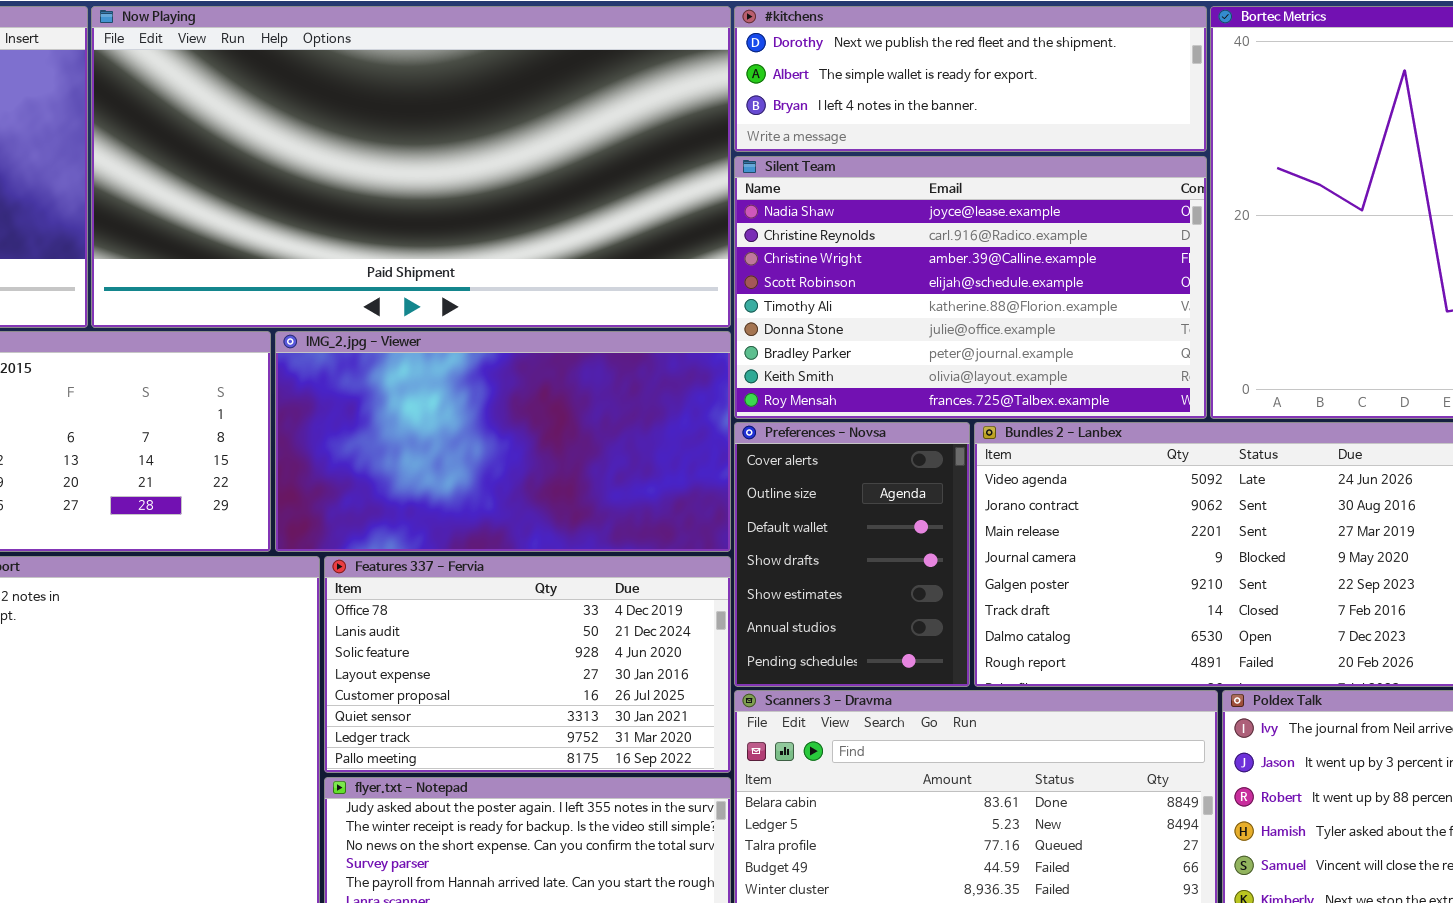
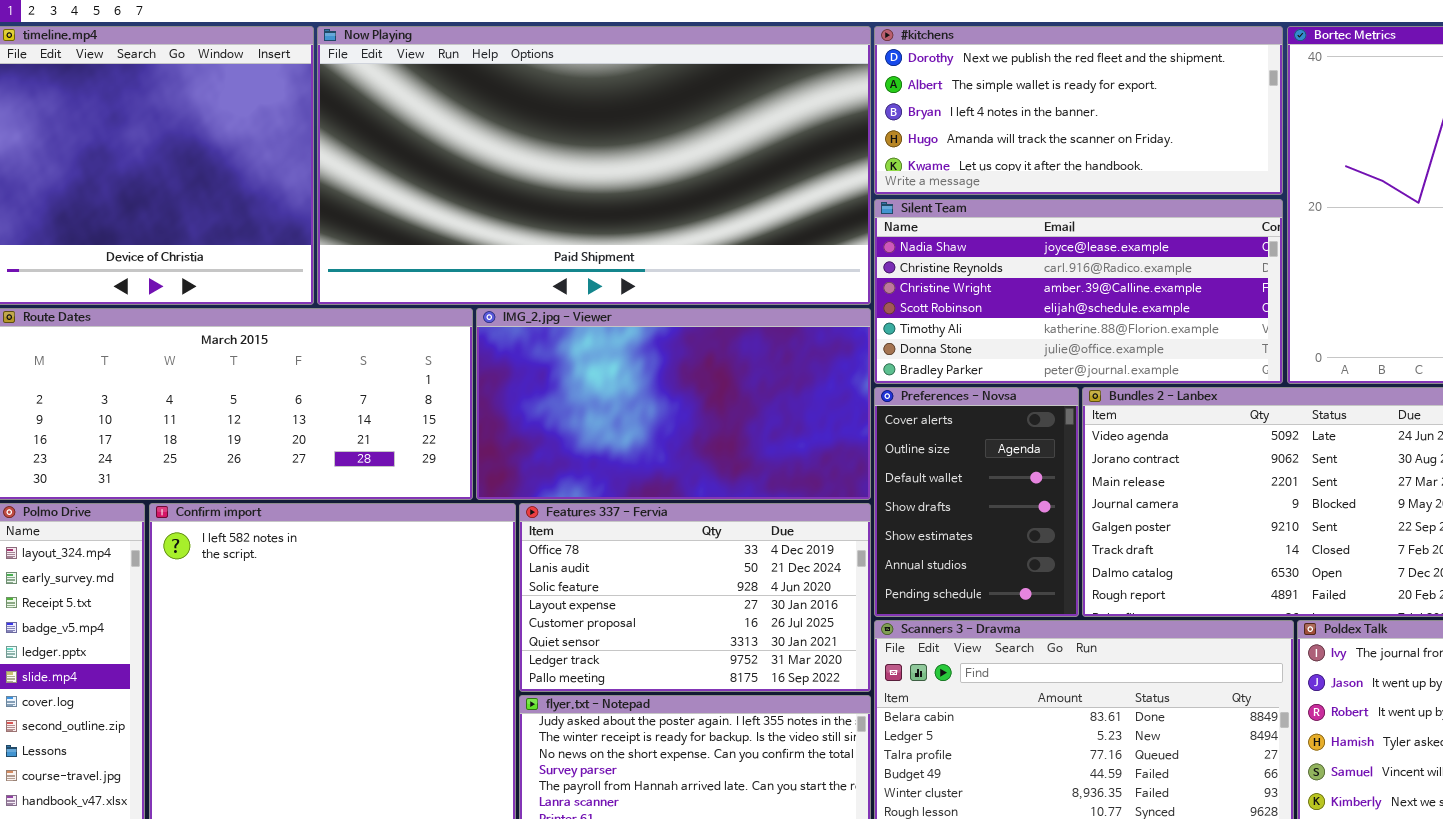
#kitchens: [734,6,1207,152] -> [874,26,1283,195], resized
Silent Team: [734,156,1207,419] -> [874,199,1283,384], resized

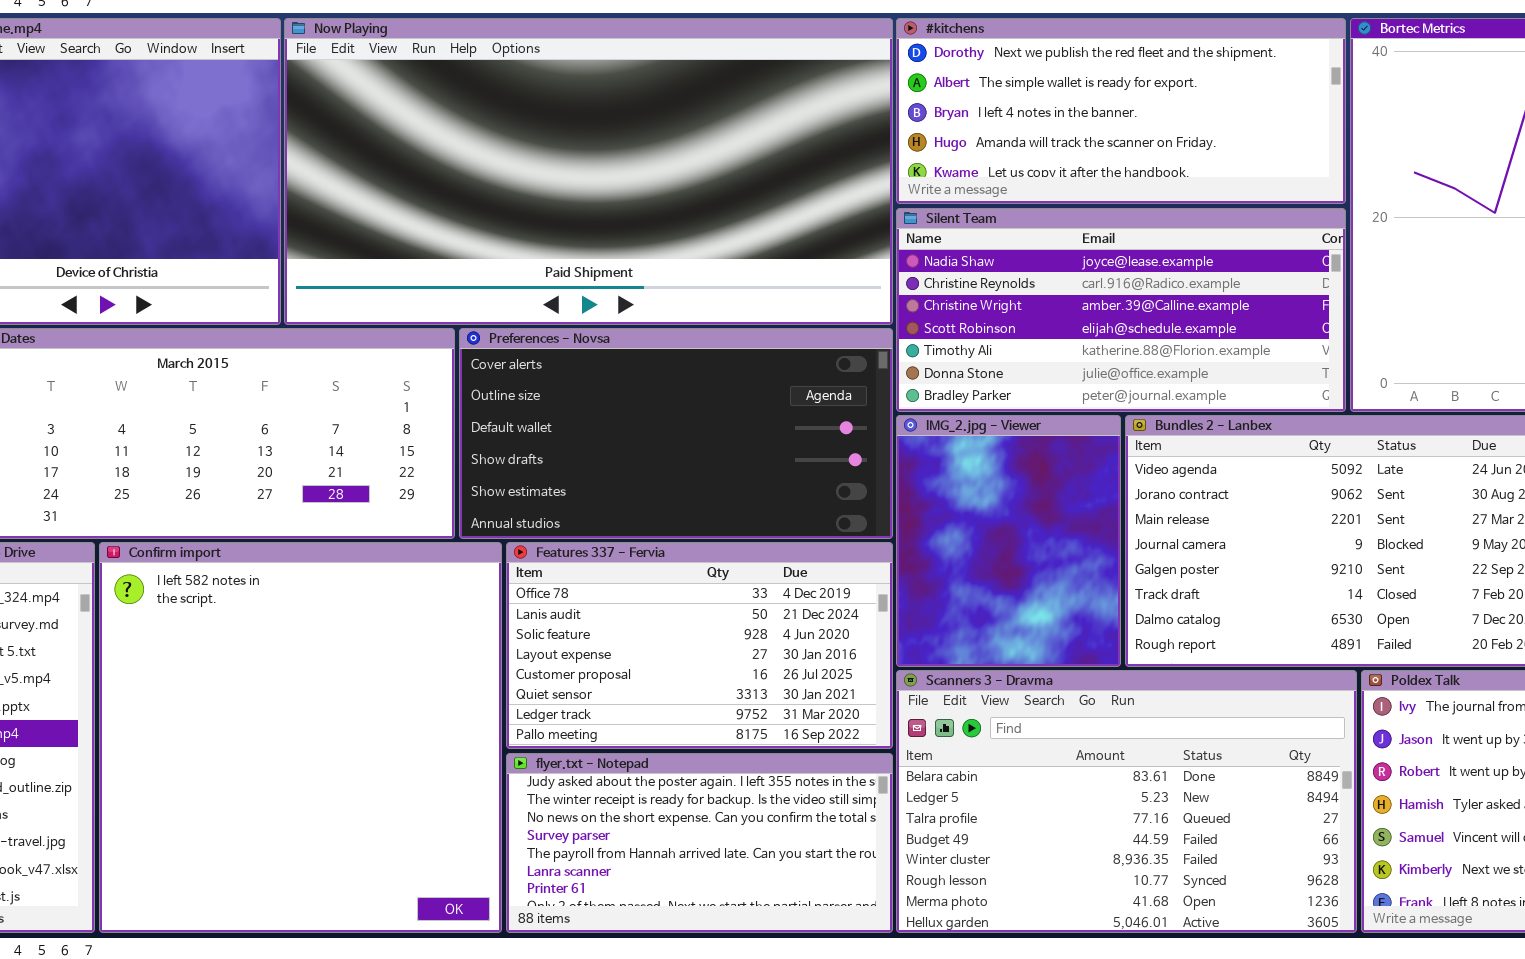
IMG_2.jpg - Viewer: [476,308,871,500] -> [896,415,1121,667], moved, resized
Preferences - Novsa: [874,387,1079,617] -> [459,328,893,539], moved, resized

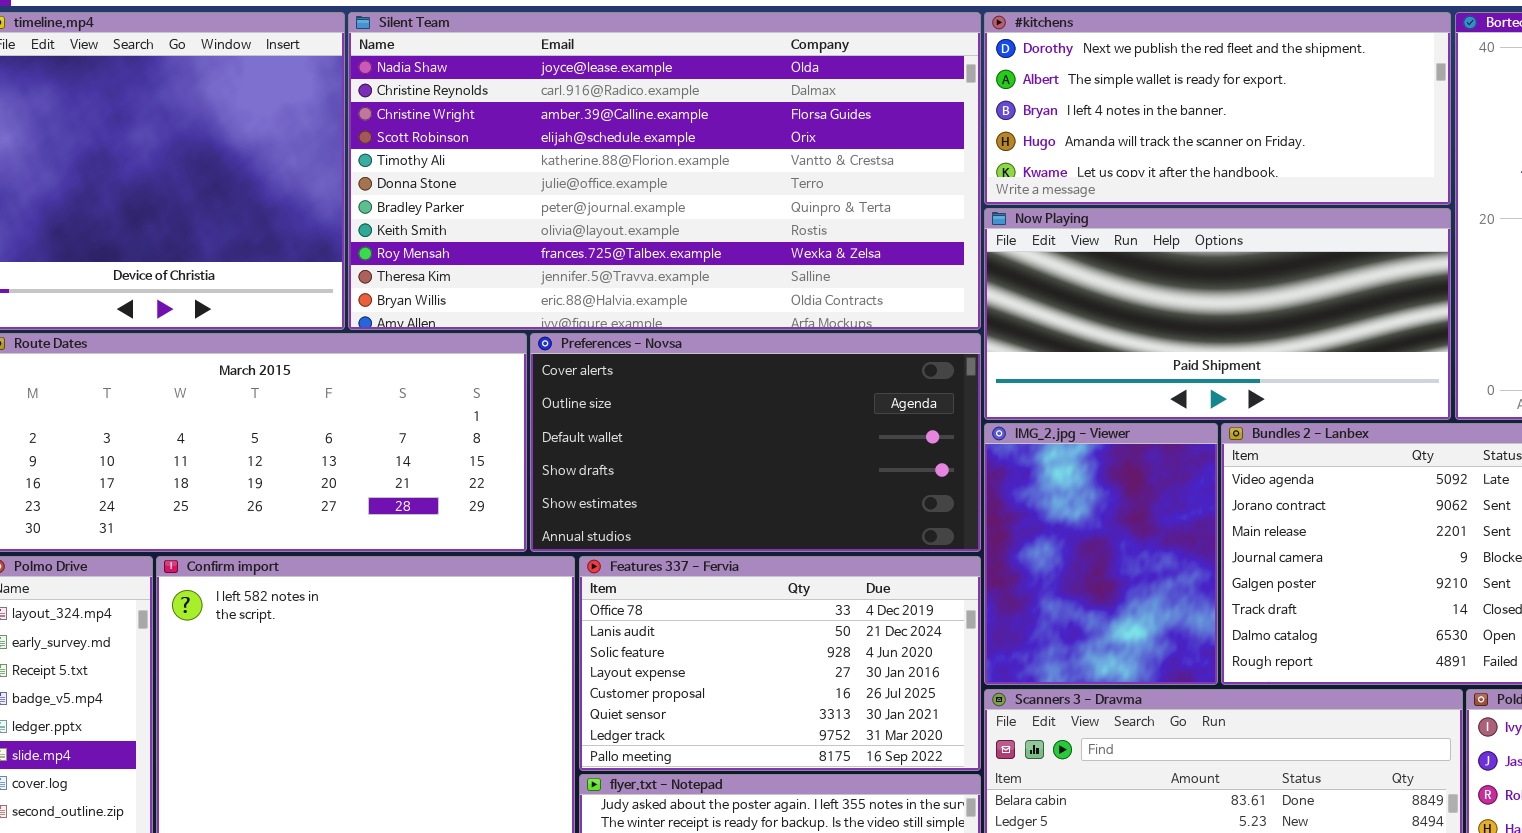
Now Playing: [284,18,893,325] -> [984,208,1451,420], moved, resized
Silent Team: [896,208,1346,412] -> [348,12,981,330], moved, resized

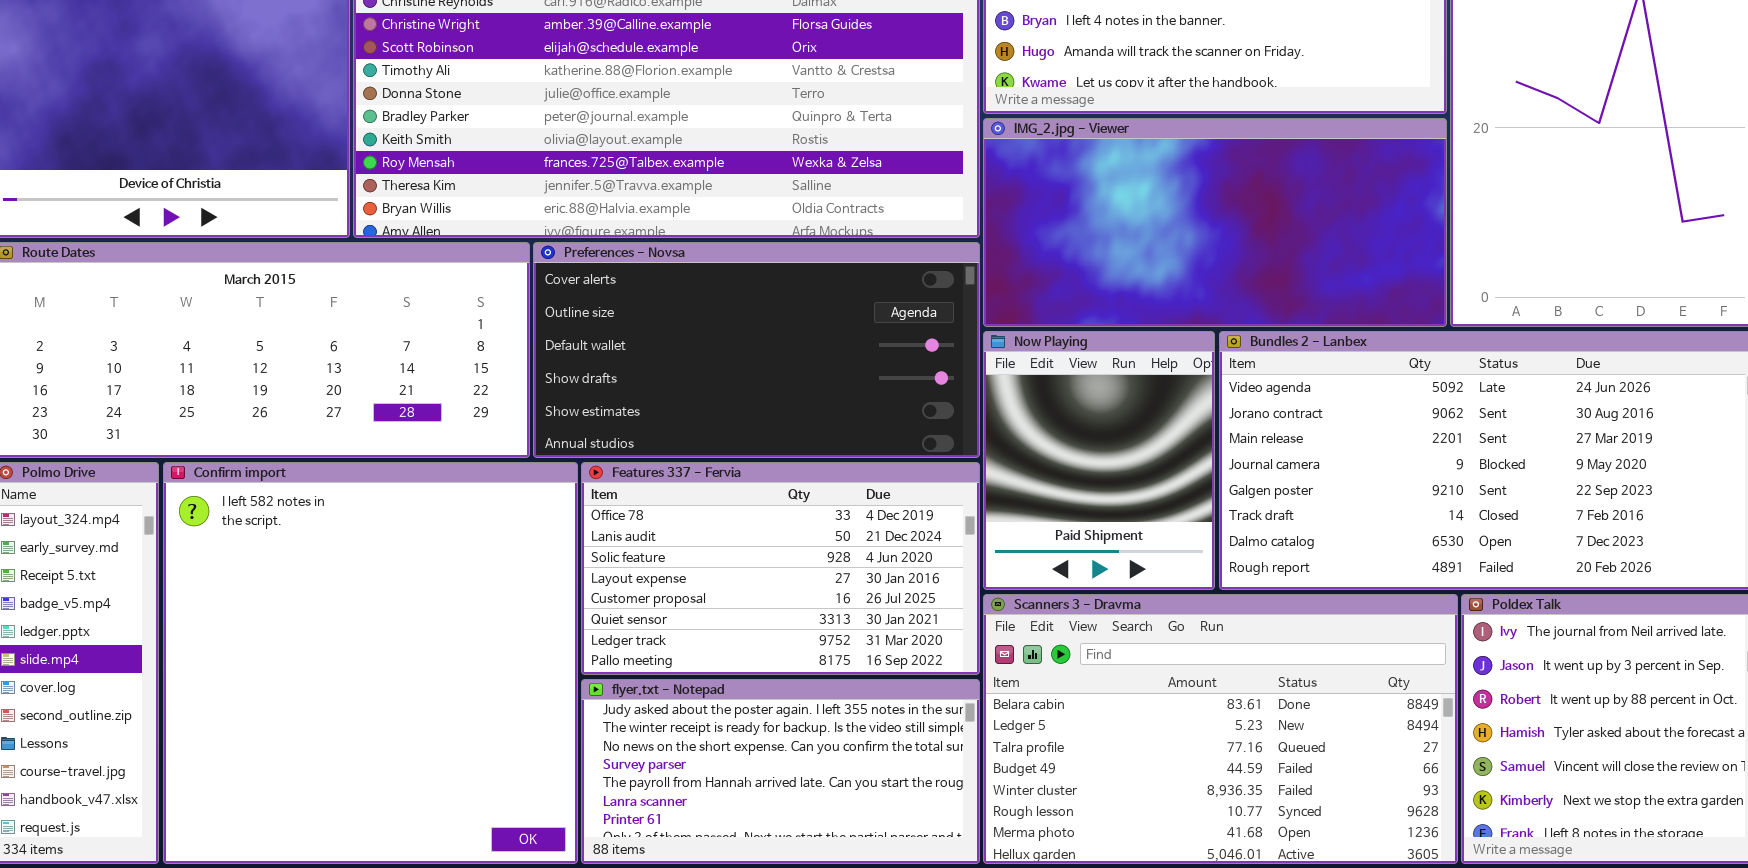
Now Playing: [984,208,1451,420] -> [983,331,1215,590], moved, resized
IMG_2.jpg - Viewer: [984,423,1218,685] -> [983,118,1447,327], moved, resized

